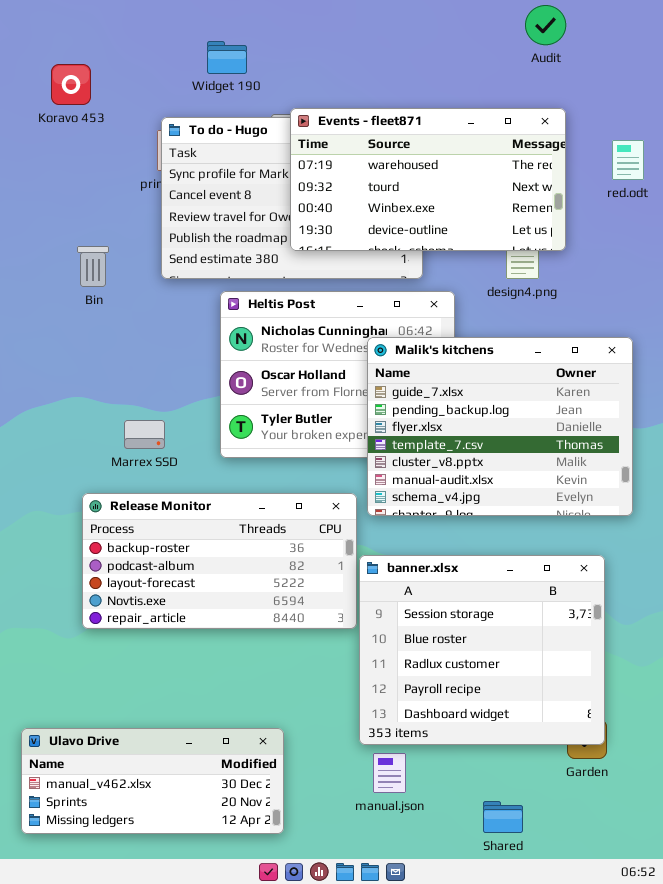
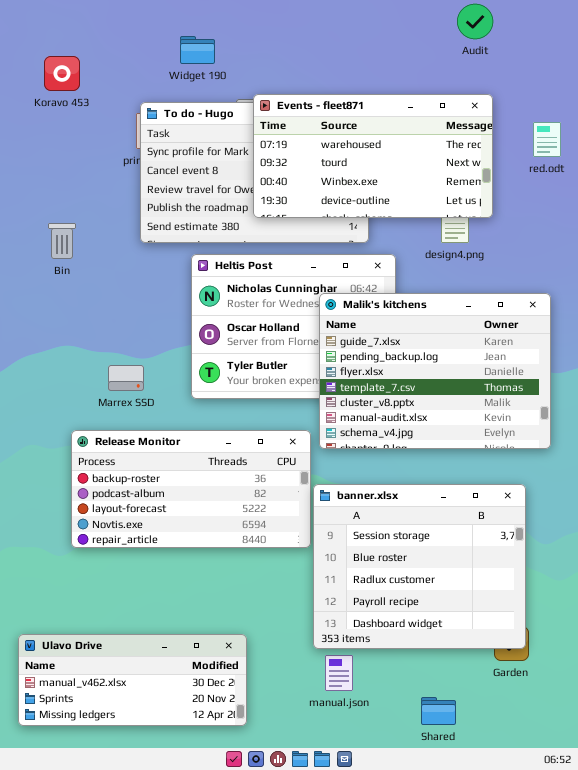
Bin: [77,246,109,287] -> [48,223,76,259], moved

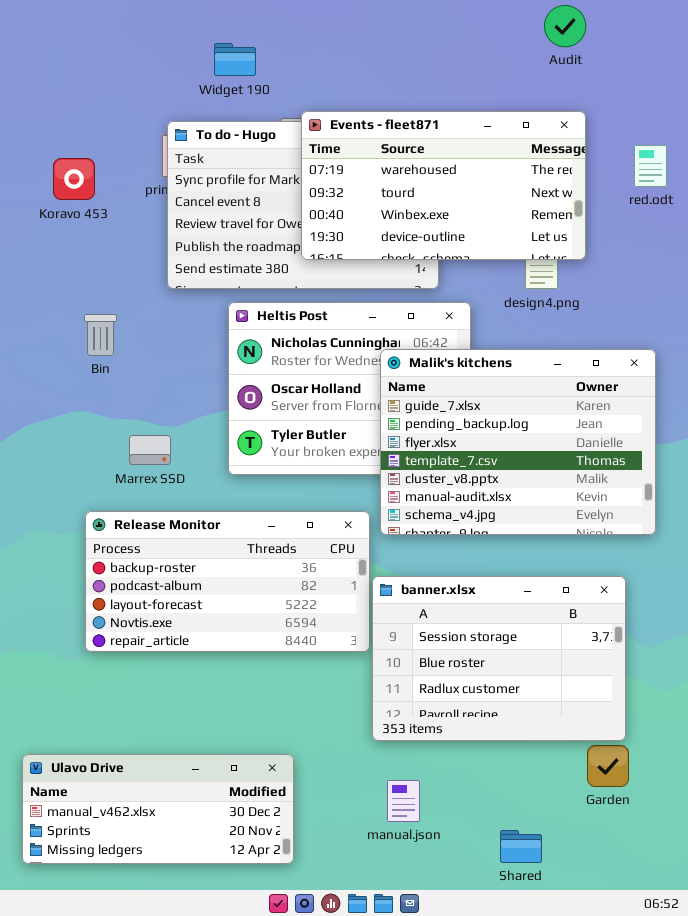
Koravo 453: [44,56,80,91] -> [53,158,95,200], moved
Bin: [48,223,76,259] -> [84,314,117,356], moved
banner.xlsx: [313,484,526,649] -> [372,576,626,741], resized

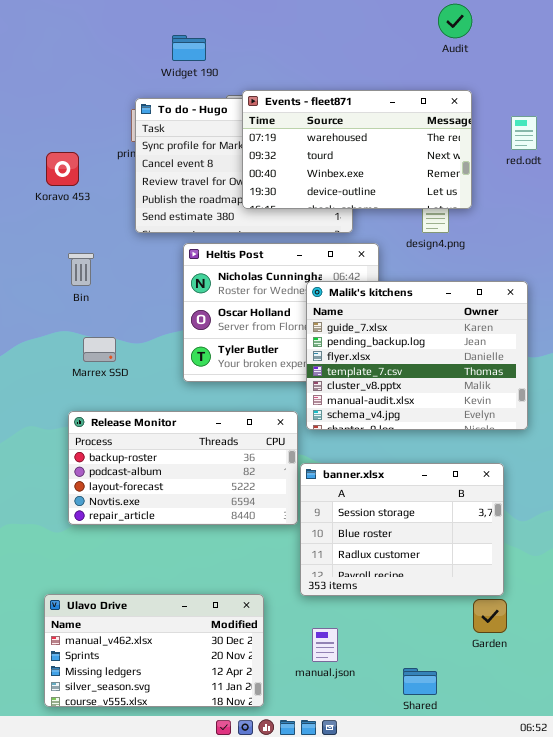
Koravo 453: [53,158,95,200] -> [46,152,79,186], moved
Marrex SSD: [129,435,171,465] -> [83,337,116,362], moved
Ulavo Drive: [22,754,294,864] -> [44,594,264,707], moved, resized

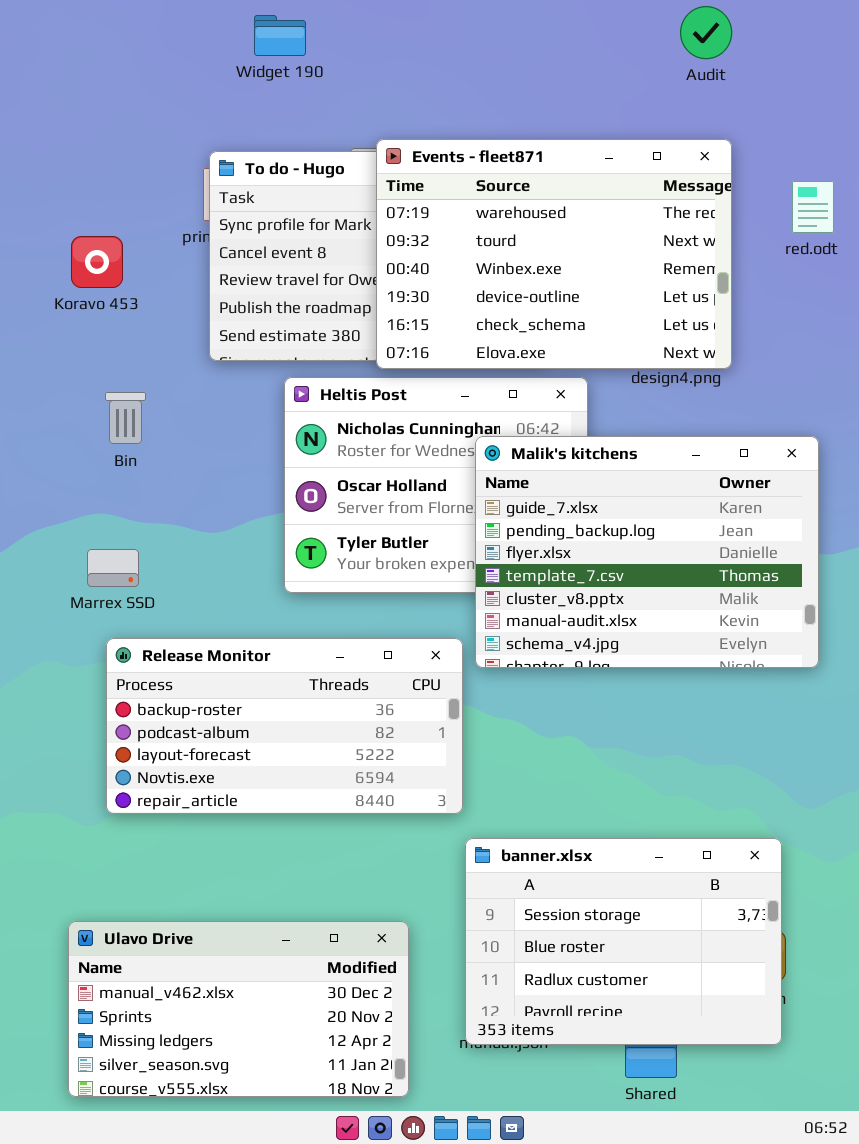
Widget 190: [172,35,206,61] -> [254,15,306,56], moved
Events - fleet871: [242,90,472,209] -> [376,139,732,369], resized
Marrex SSD: [83,337,116,362] -> [87,549,139,587], moved
banner.xlsx: [300,463,504,596] -> [465,838,782,1045], moved

